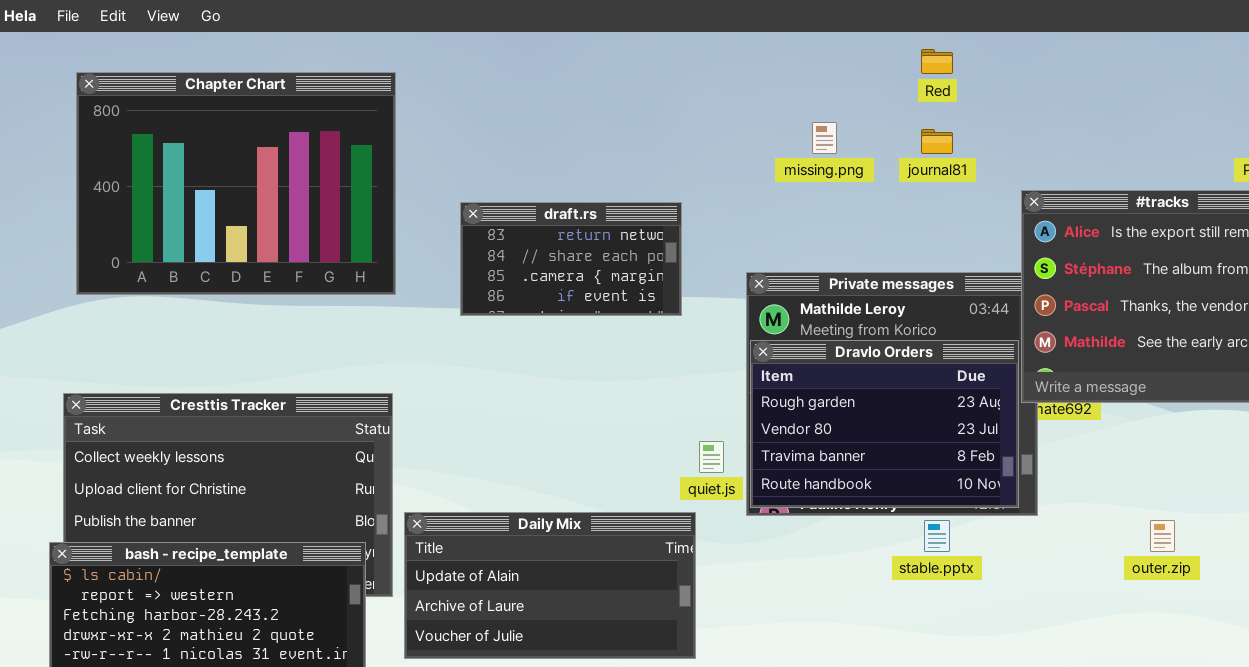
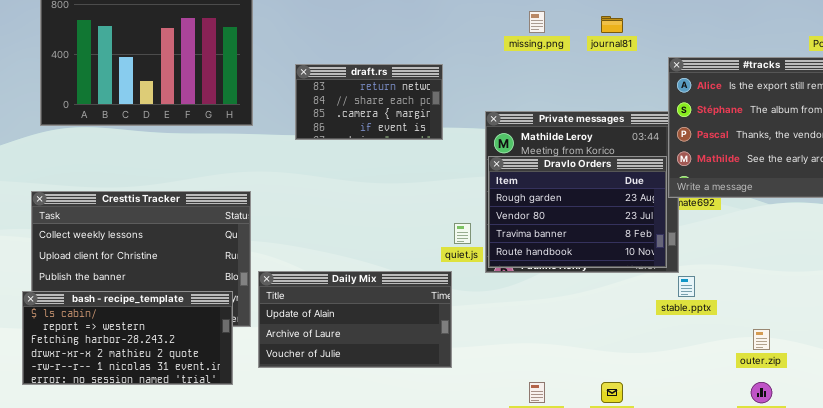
stable.pptx: [924,520,950,552] -> [678,276,695,297], moved
outer.zip: [1150,520,1175,552] -> [753,329,770,350], moved

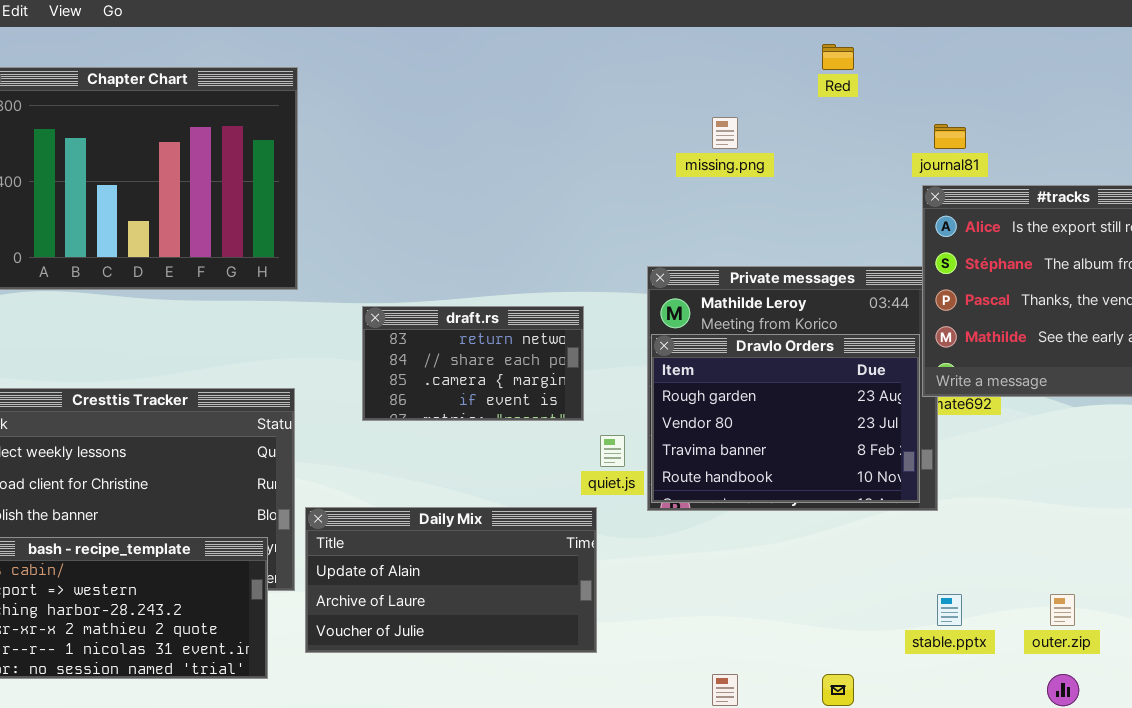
journal81: [601,16,623,33] -> [934,124,966,149], moved
draft.rs: [295,64,443,140] -> [362,306,584,421], moved
stable.pptx: [678,276,695,297] -> [937,594,962,626], moved

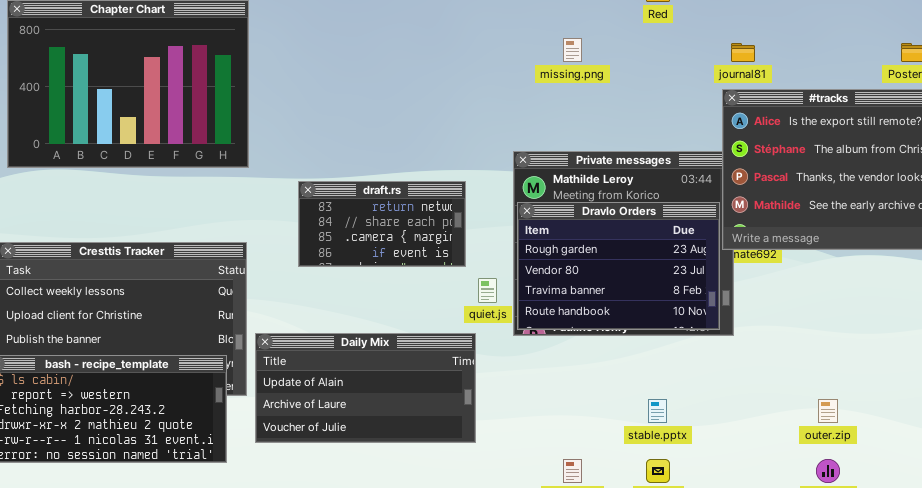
stable.pptx: [937,594,962,626] -> [648,399,667,423], moved

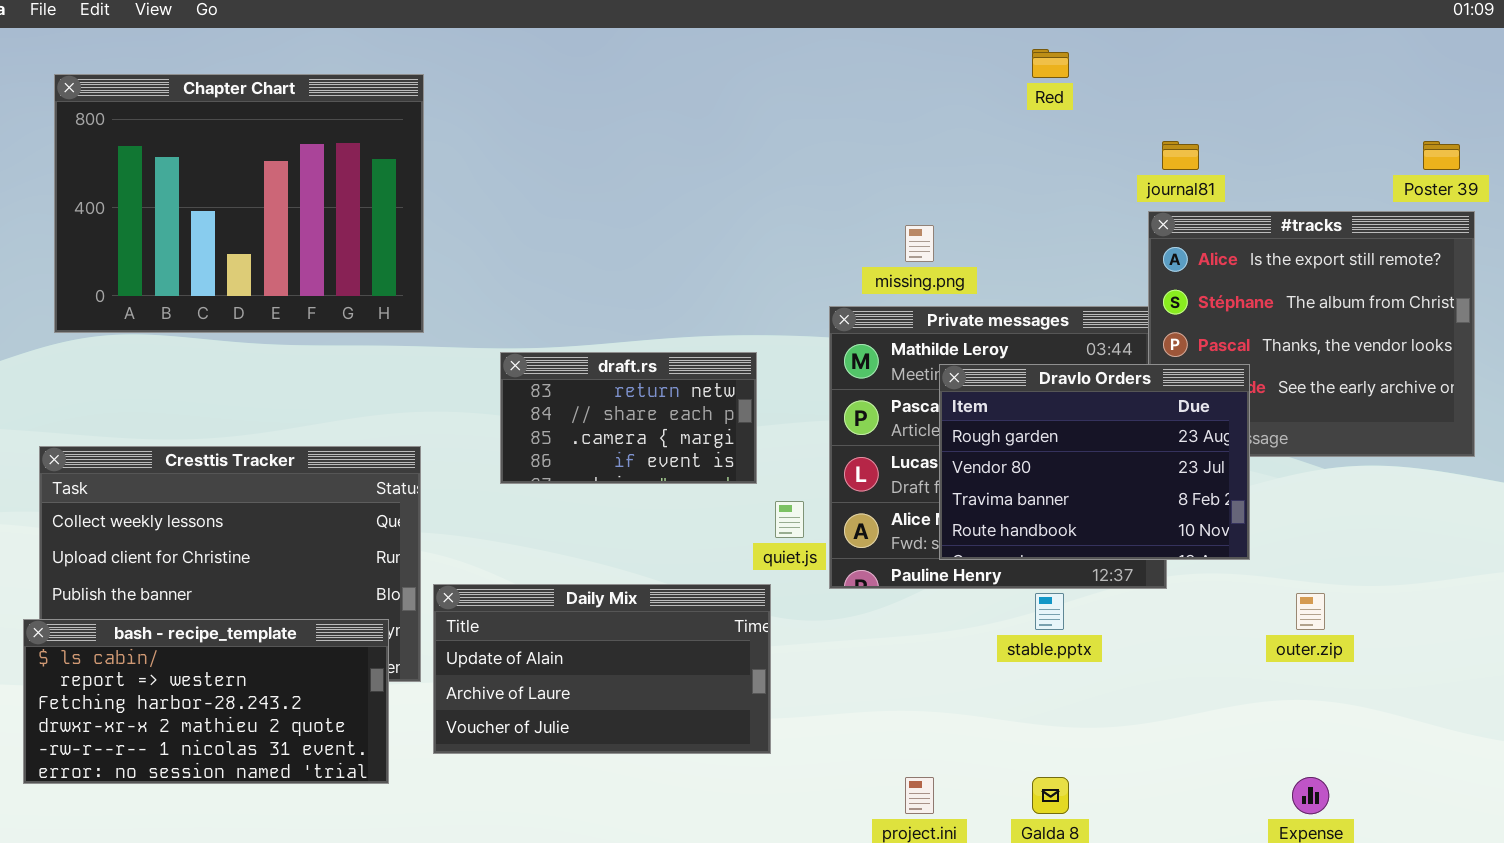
missing.png: [563,38,582,62] -> [905,225,934,262], moved
Dravlo Orders: [517,202,720,330] -> [939,364,1250,560], moved
stable.pptx: [648,399,667,423] -> [1035,593,1064,630], moved
outer.zip: [818,399,838,423] -> [1296,593,1325,630], moved

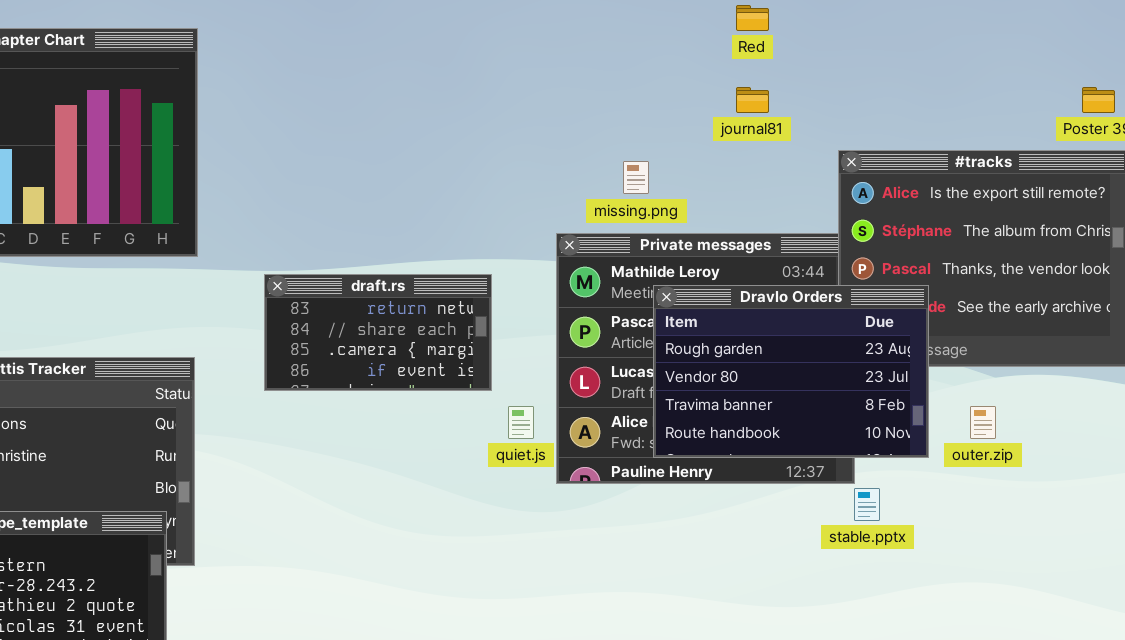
journal81: [1162,141,1199,170] -> [736,87,769,113], moved
Daily Mix: [433,584,771,754] -> none, closed
stable.pptx: [1035,593,1064,630] -> [854,488,880,521], moved
outer.zip: [1296,593,1325,630] -> [970,406,996,439], moved

